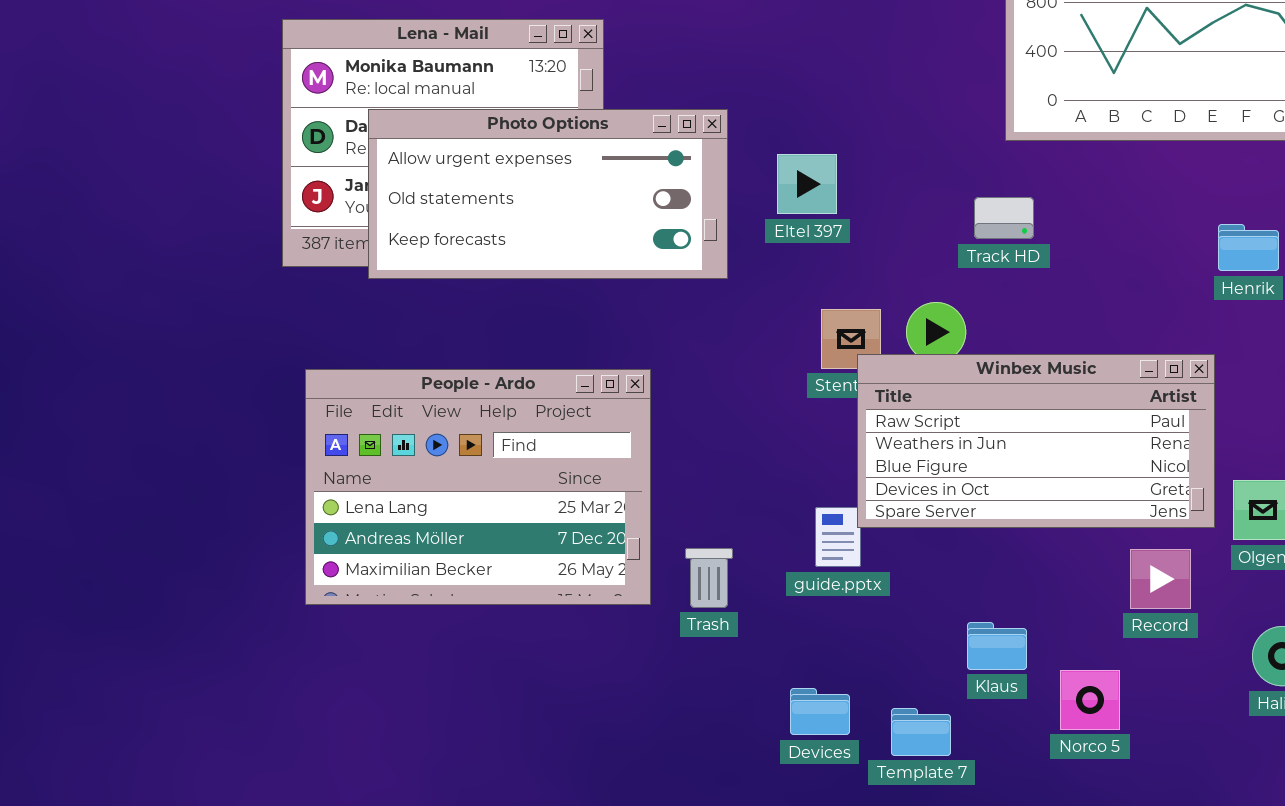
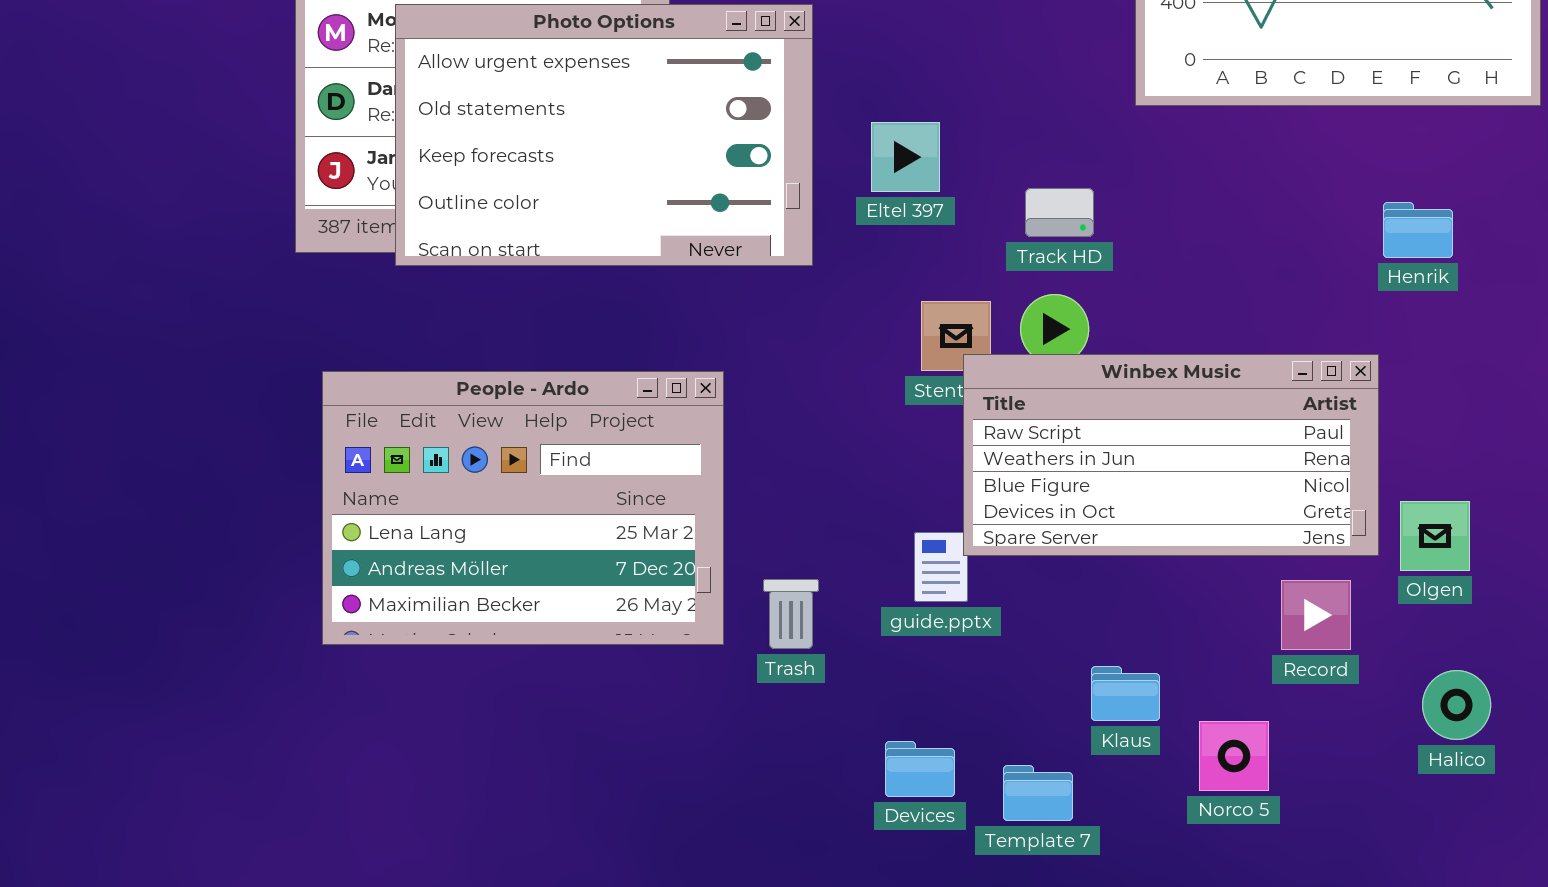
Photo Options: [368,109,728,279] -> [395,4,813,266], resized
Track HD: [974,197,1034,239] -> [1025,188,1094,237], moved

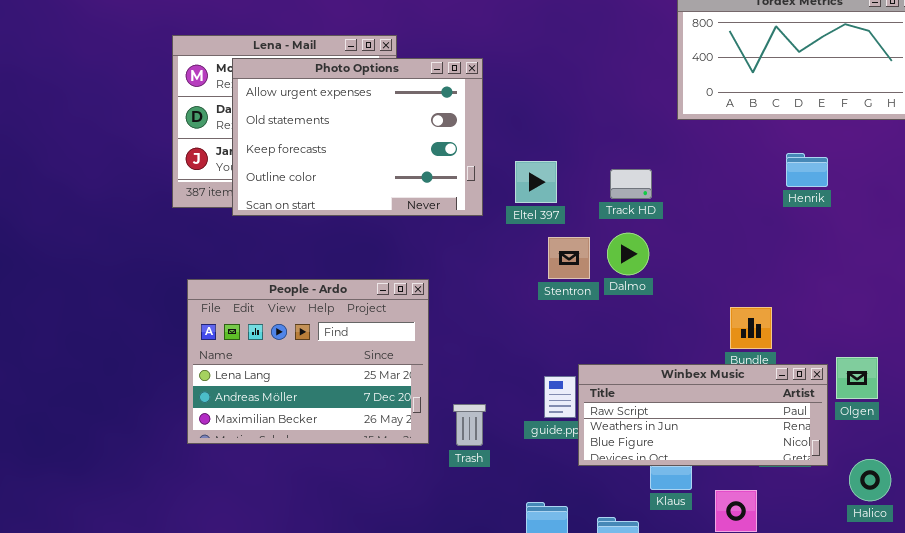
Eltel 397: [871,122,940,192] -> [515,161,557,203], moved
Henrik: [1383,202,1453,258] -> [786,153,828,187], moved
Winbex Music: [963,354,1379,556] -> [578,364,828,466], moved, resized

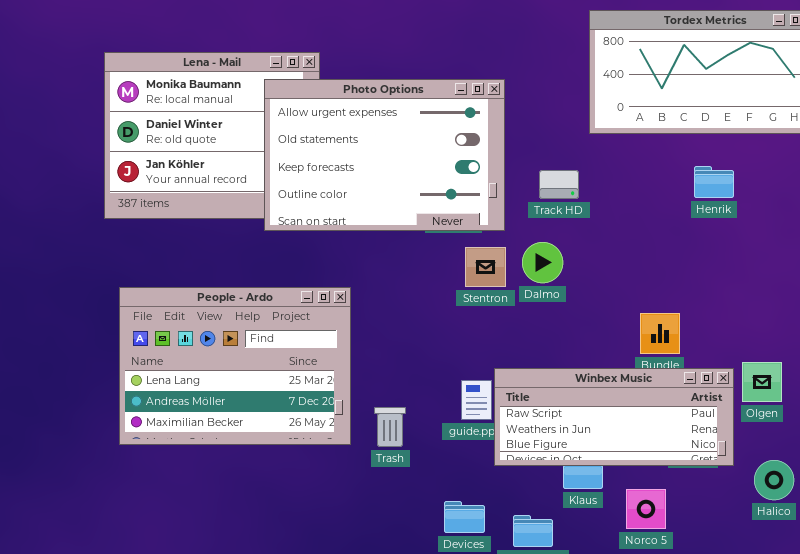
Photo Options: [232,58,483,216] -> [264,79,505,231], moved
Track HD: [610,169,652,199] -> [539,170,579,199], moved

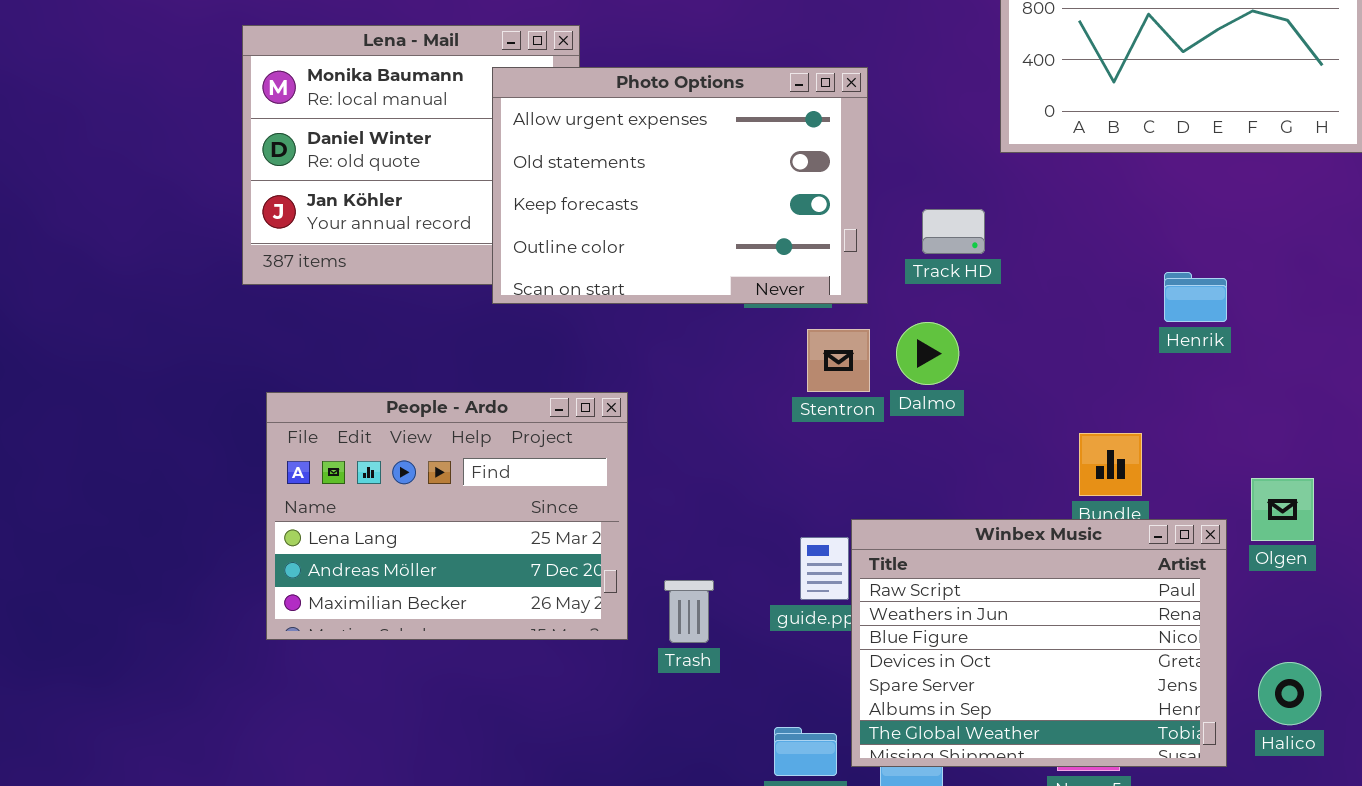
Henrik: [694,166,734,198] -> [1164,272,1227,322], moved
Olgen: [742,362,782,402] -> [1251,478,1314,541], moved
Winbex Music: [494,368,734,466] -> [851,519,1227,767], resized

